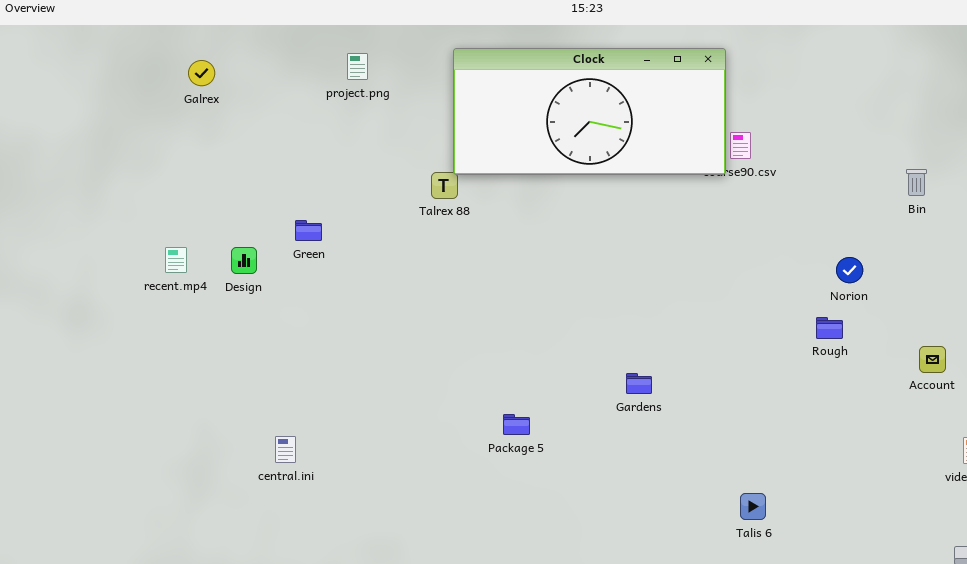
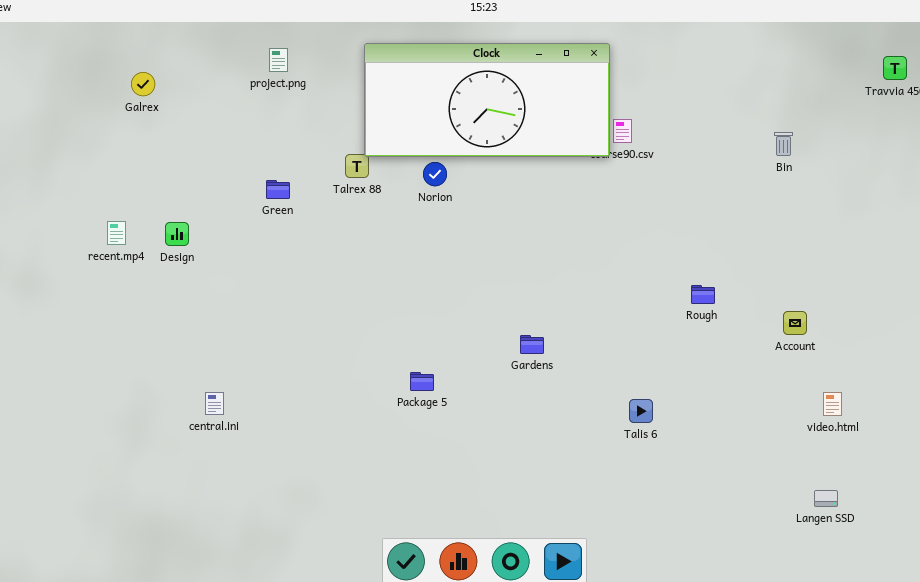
Galrex: [188,60,215,86] -> [131,72,155,96], moved
Bin: [906,169,927,196] -> [774,132,793,156], moved
Green: [295,220,322,241] -> [266,180,290,199], moved
Norion: [836,257,863,283] -> [423,162,447,186], moved
Talis 6: [740,493,766,520] -> [629,399,653,423], moved

